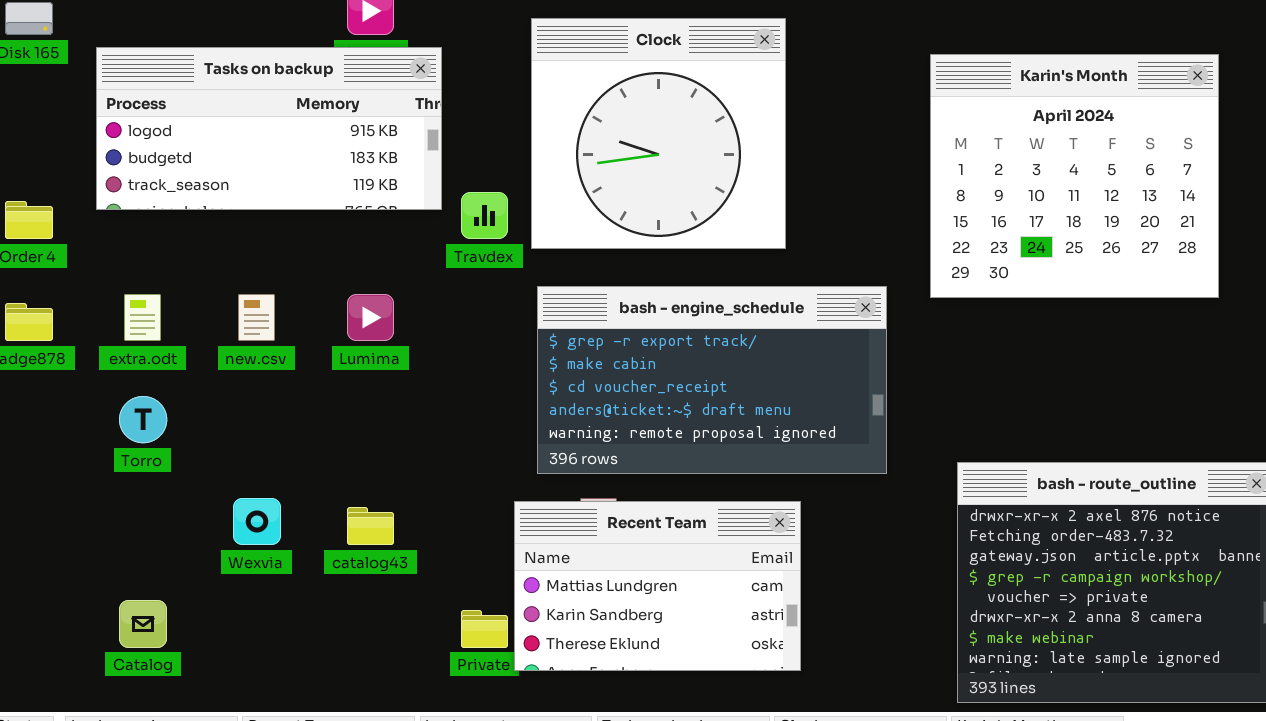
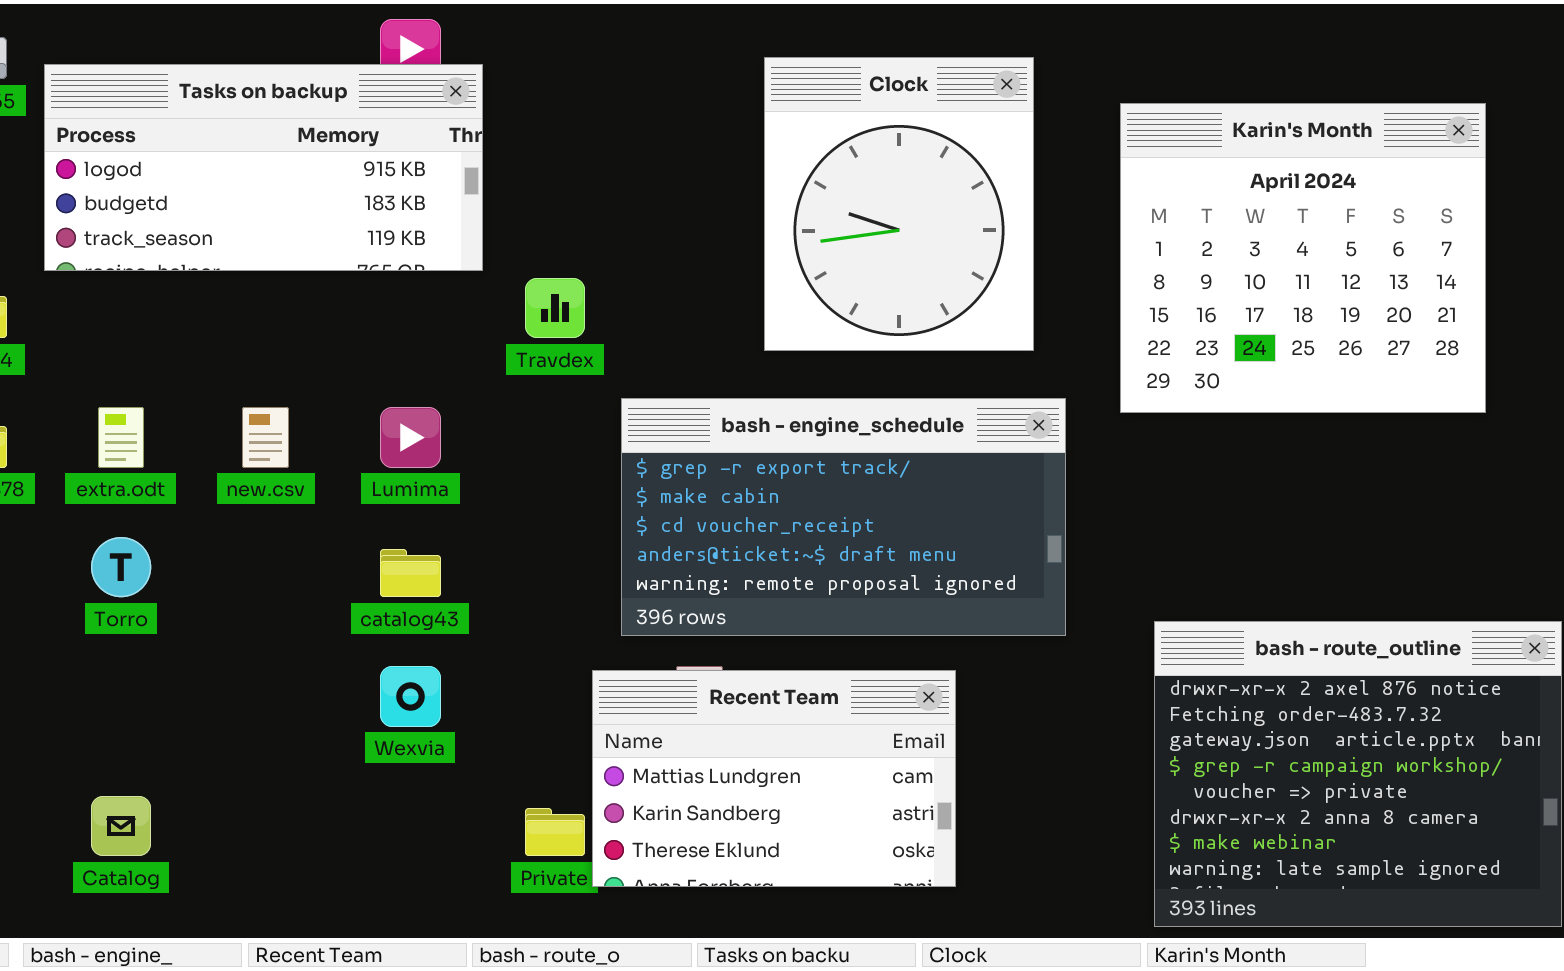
Clock: [531,18,786,249] -> [764,57,1034,351], moved, resized
Tasks on backup: [96,47,442,210] -> [44,64,483,271], moved
Wexvia: [233,498,281,545] -> [380,666,441,727], moved
catalog43: [347,507,394,545] -> [380,549,441,597], moved

